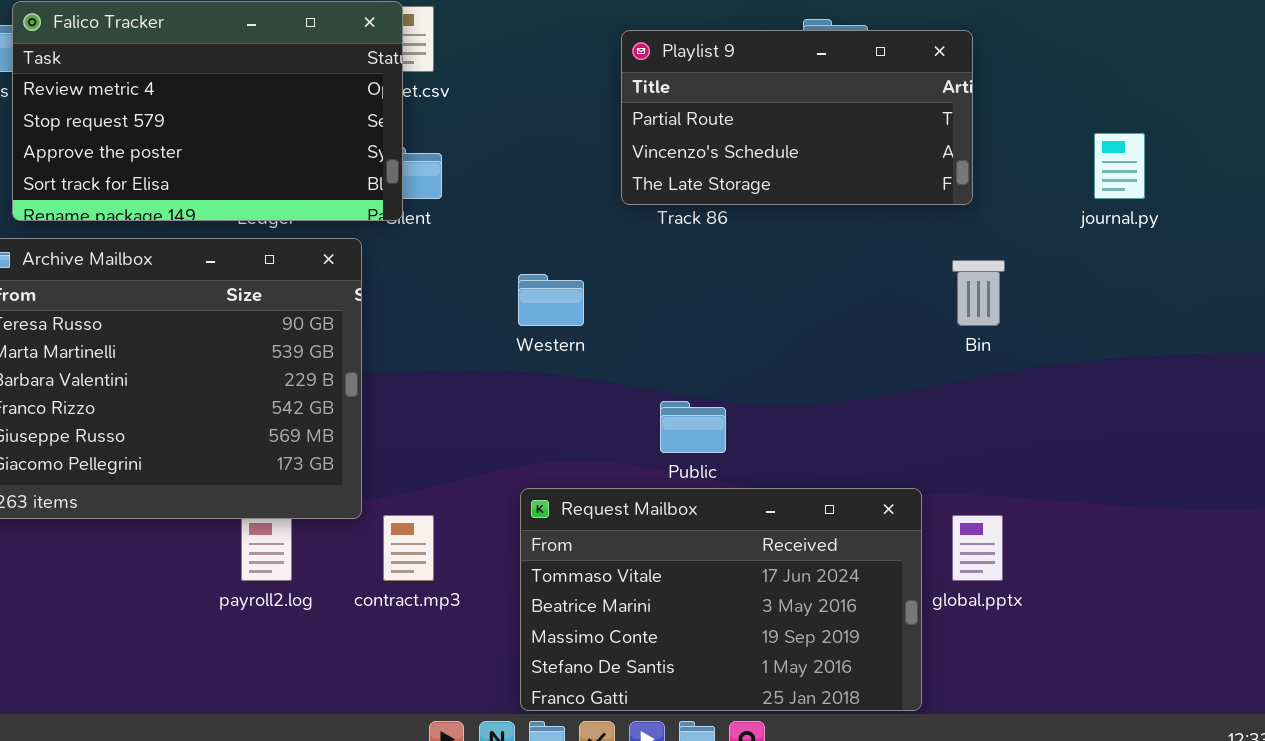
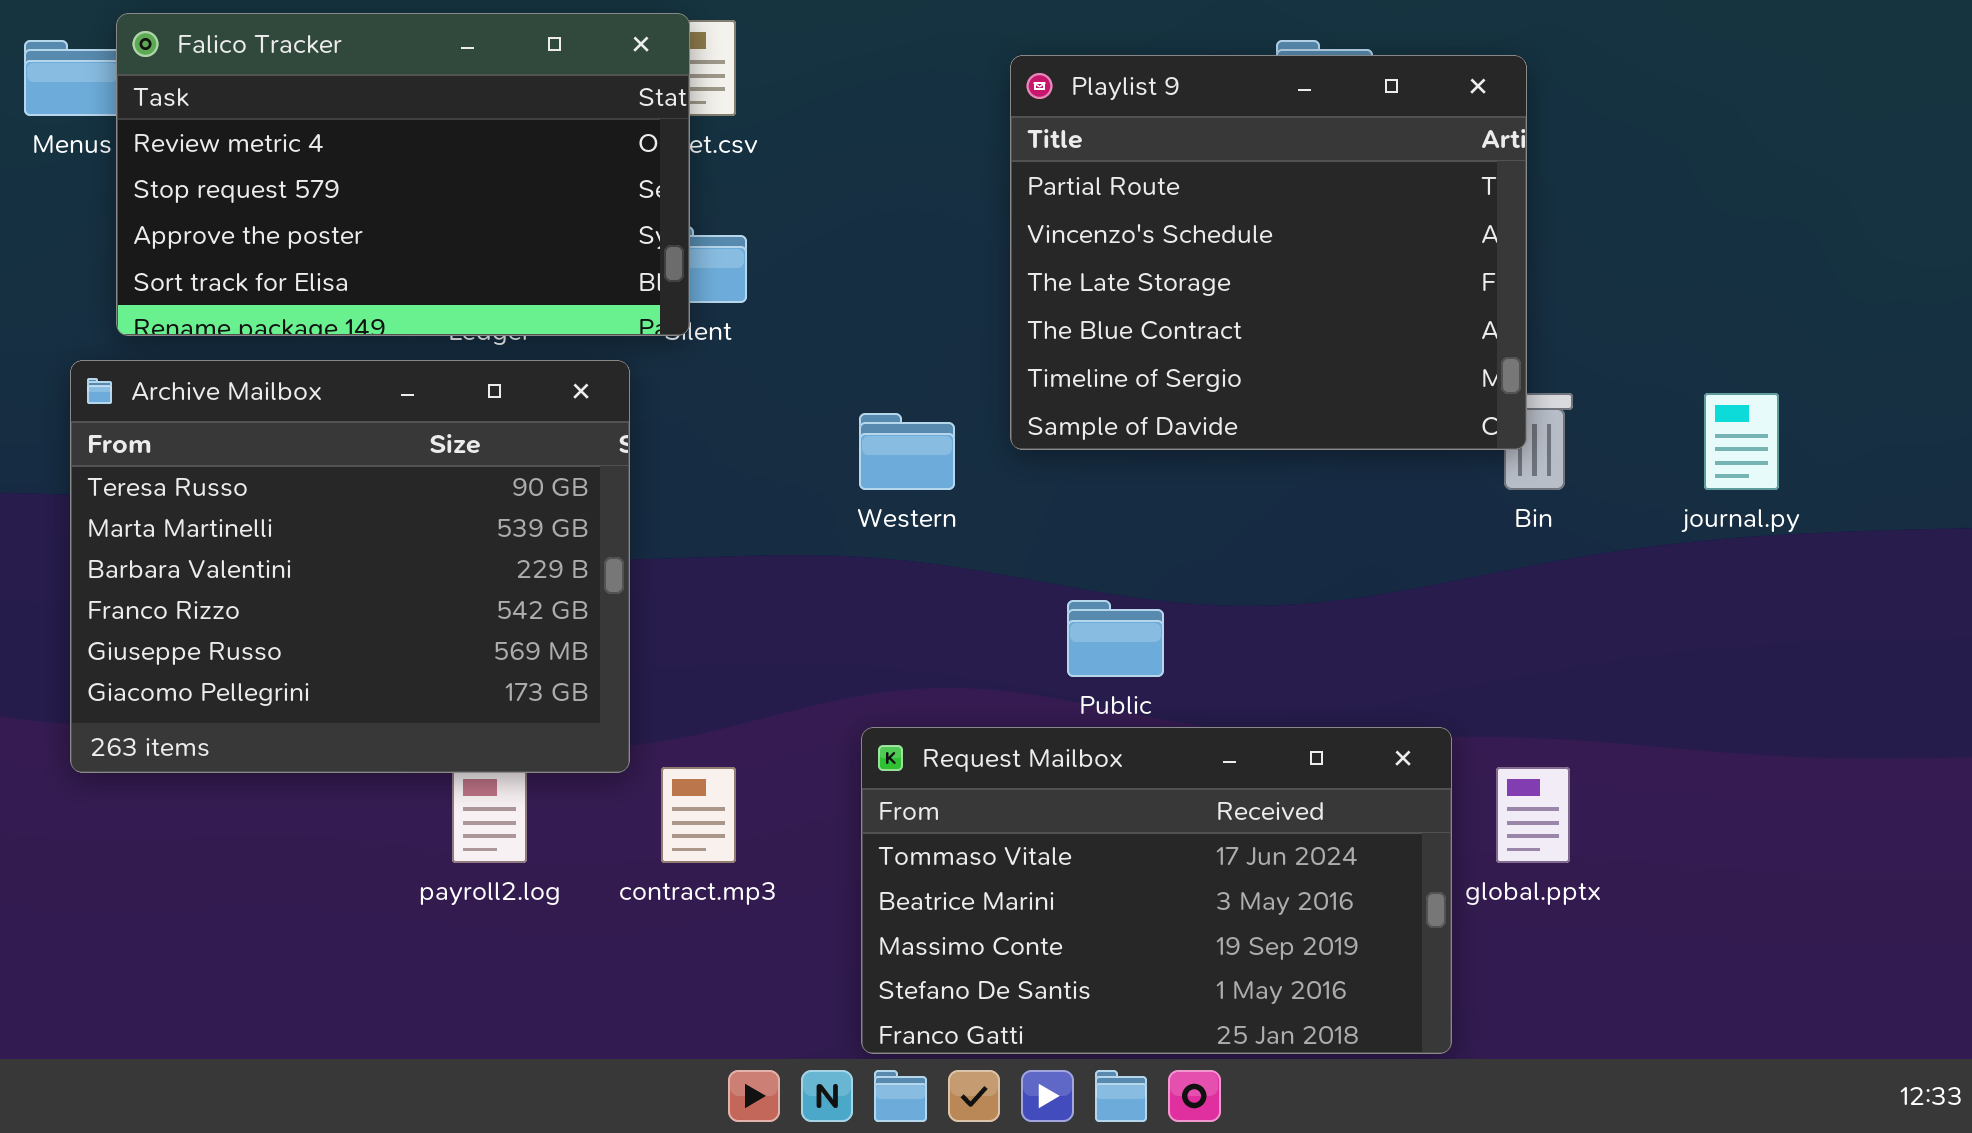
Playlist 9: [621,30,973,205] -> [1010,55,1527,450], resized
journal.py: [1094,133,1145,199] -> [1704,393,1779,490], moved

